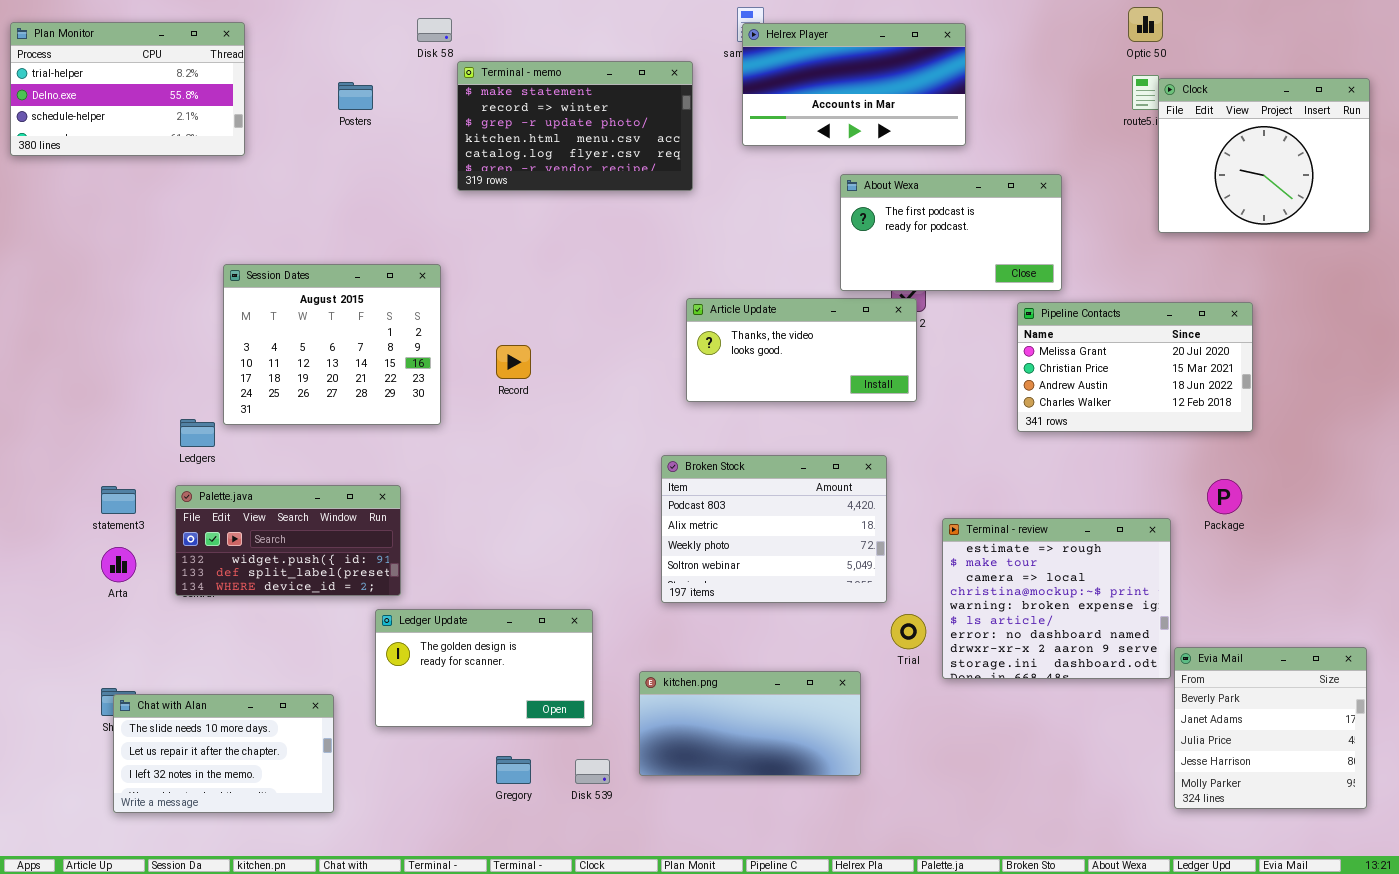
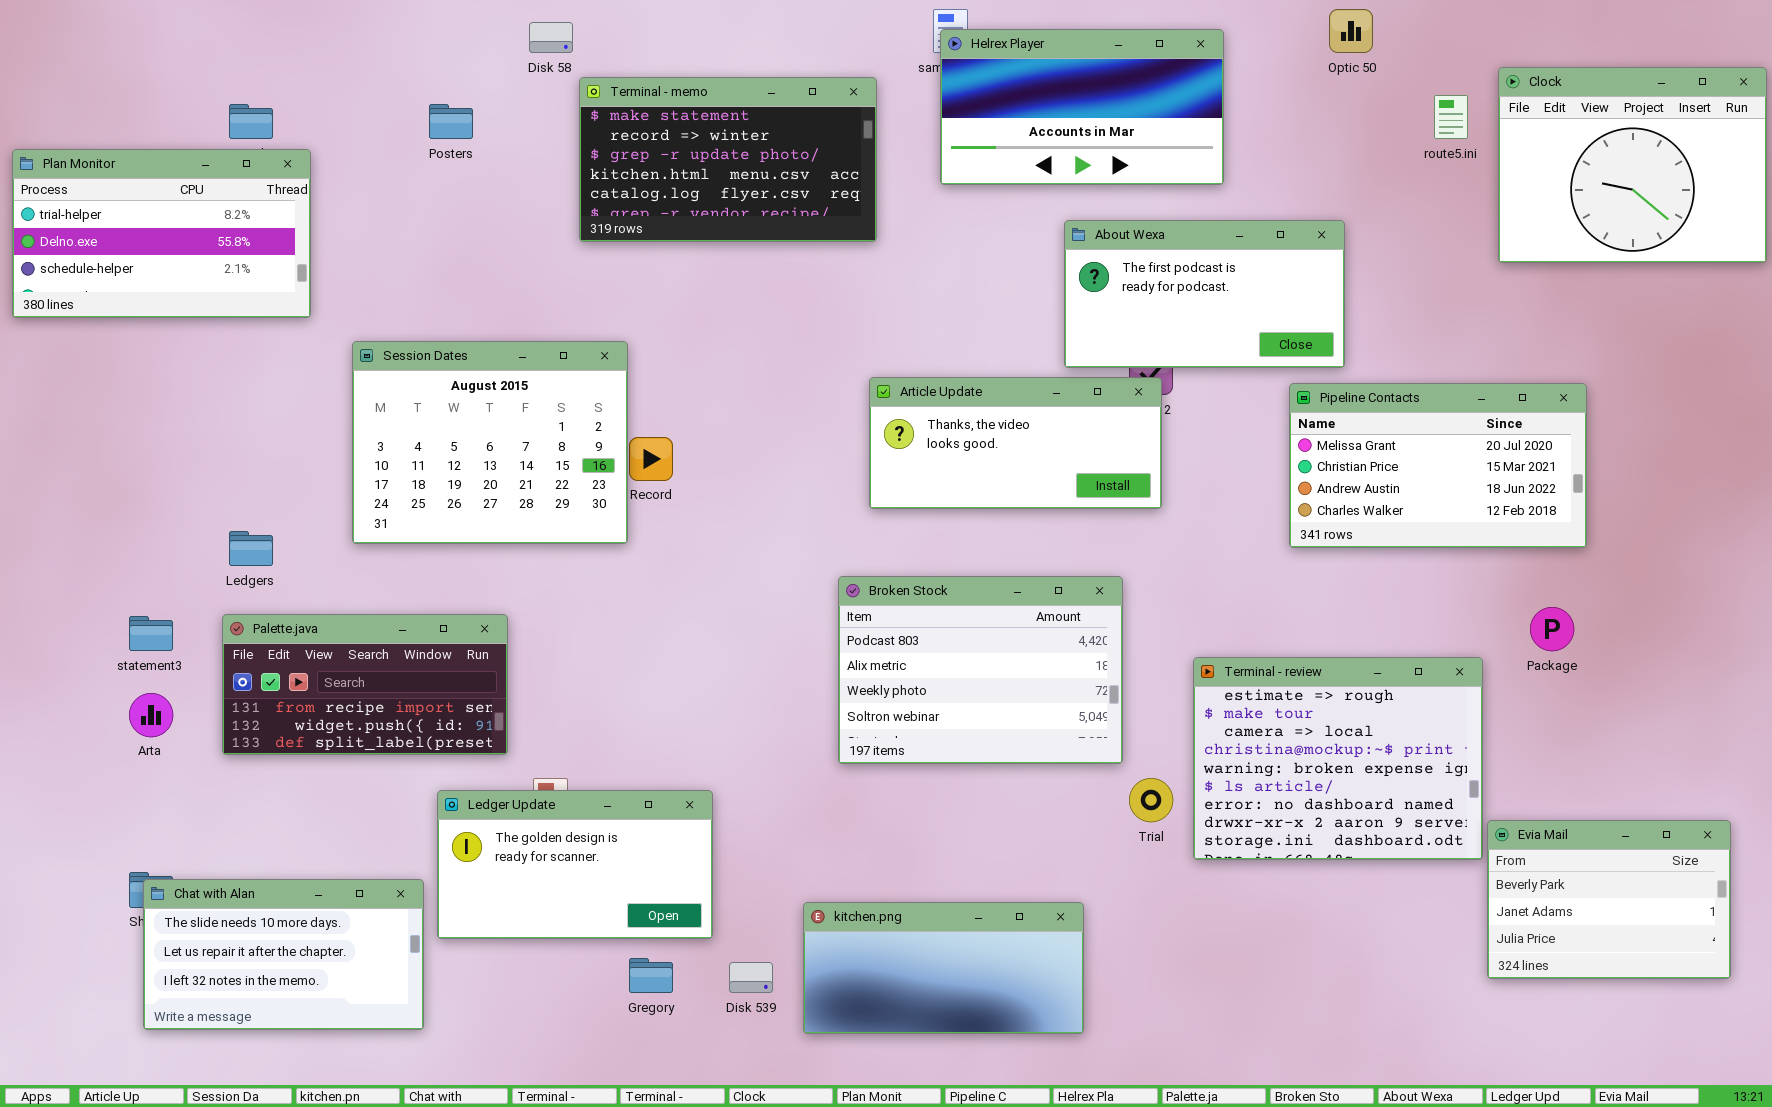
Optic 50: [1128,7,1163,42] -> [1329,9,1373,53], moved
Plan Monitor: [10,22,245,156] -> [12,149,311,318], moved
Clock: [1158,78,1370,233] -> [1498,67,1767,263], moved
Session Dates: [223,264,441,425] -> [352,341,628,544], moved
Palette.java: [175,485,401,596] -> [222,614,508,755], scrolled up 1 row
Ledger Update: [375,609,593,727] -> [437,790,713,939], moved
Evia Mail: [1174,647,1367,809] -> [1487,820,1731,979], resized
kitchen.png: [639,671,861,776] -> [803,902,1084,1034], moved

